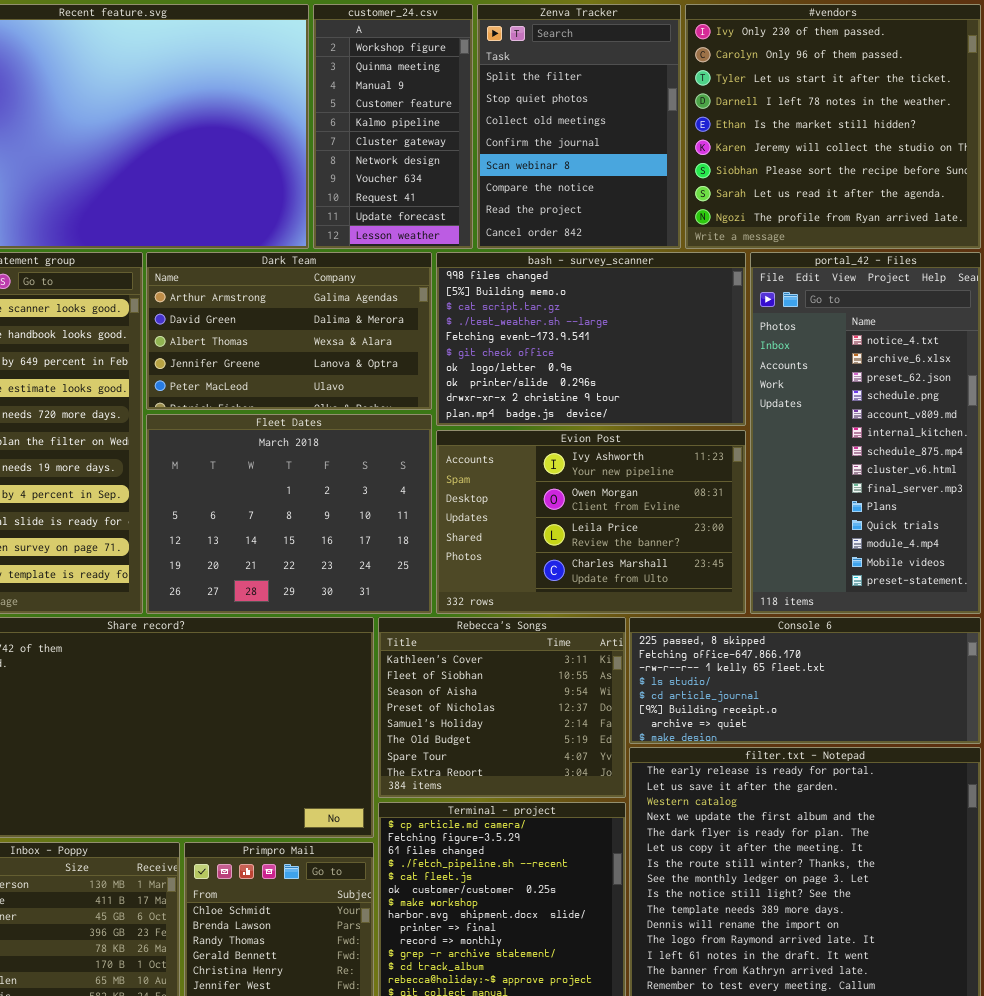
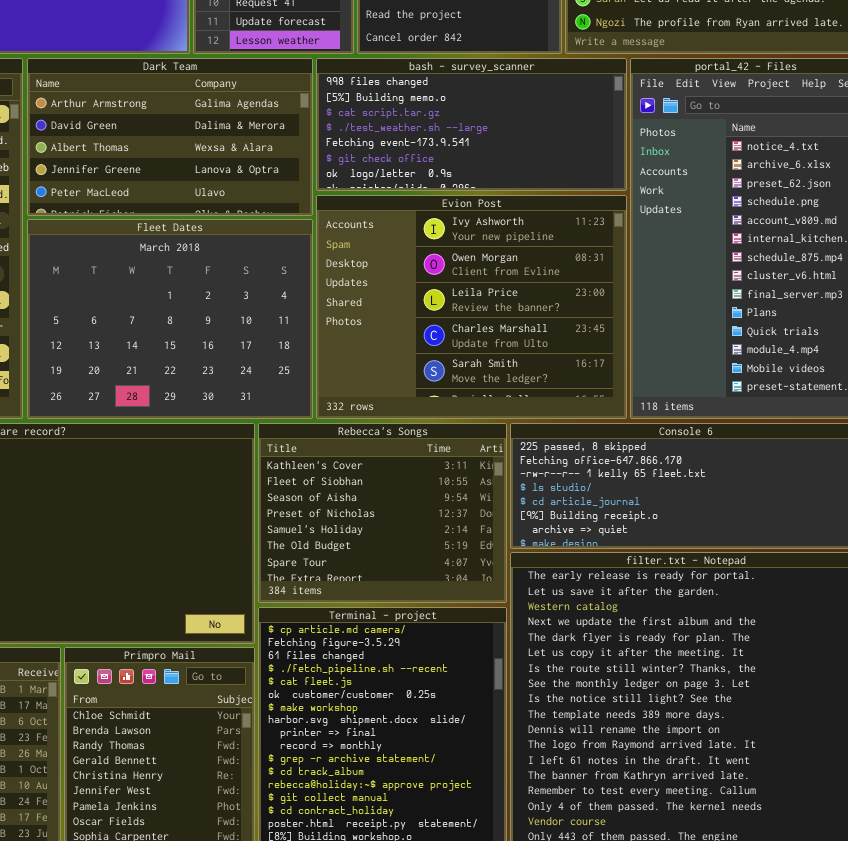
bash - survey_scanner: [436,252,746,426] -> [316,58,627,191], resized
Evion Post: [436,430,746,614] -> [316,195,627,419], resized

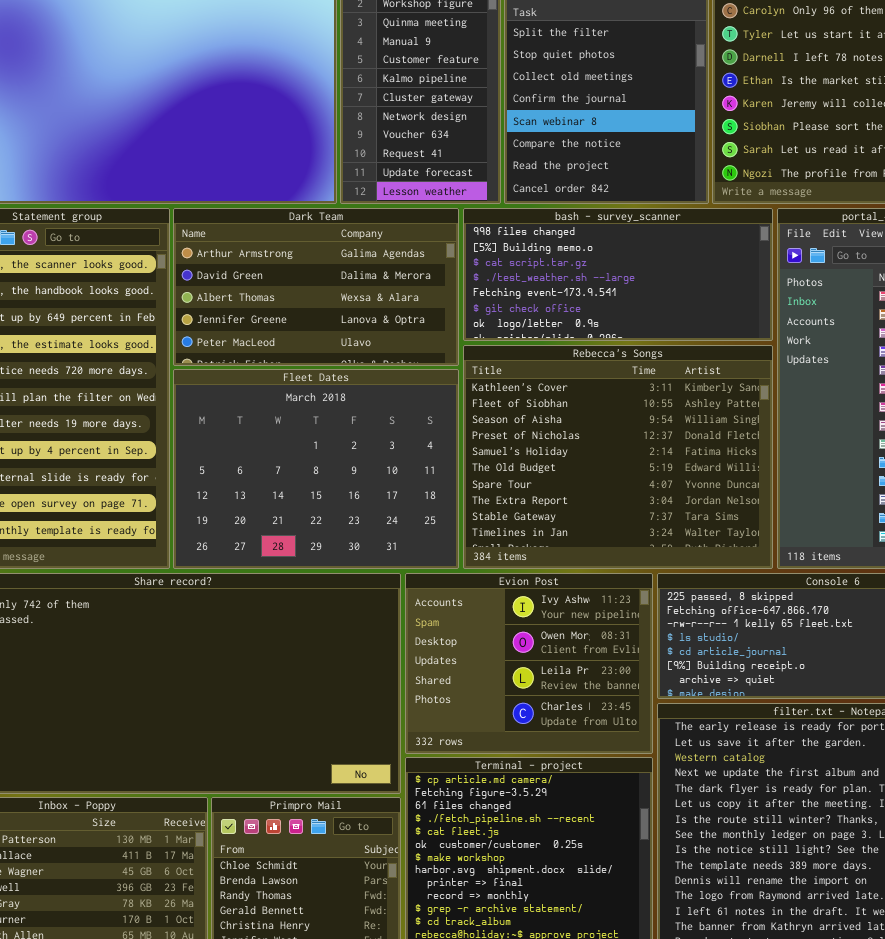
Evion Post: [316,195,627,419] -> [405,573,653,754], moved, resized
Rebecca's Songs: [258,423,507,603] -> [463,345,773,569], moved, resized

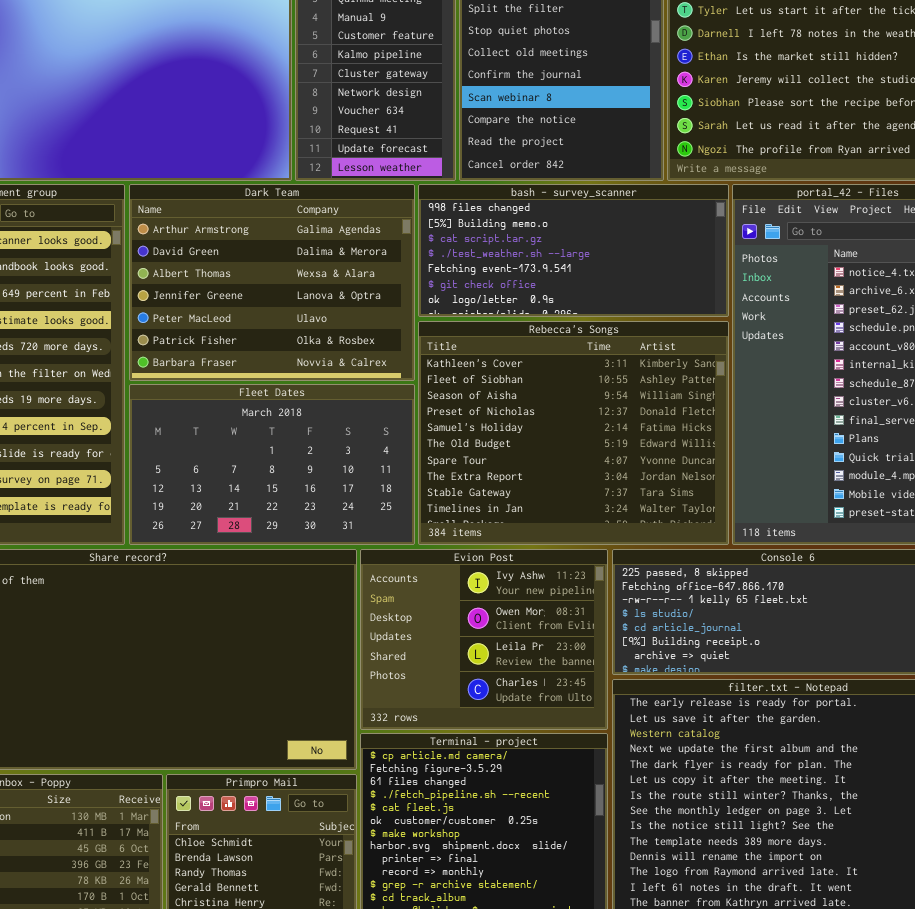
Dark Team: [173,208,459,366] -> [129,184,415,381], resized
Fleet Dates: [173,369,459,569] -> [129,384,415,545], resized

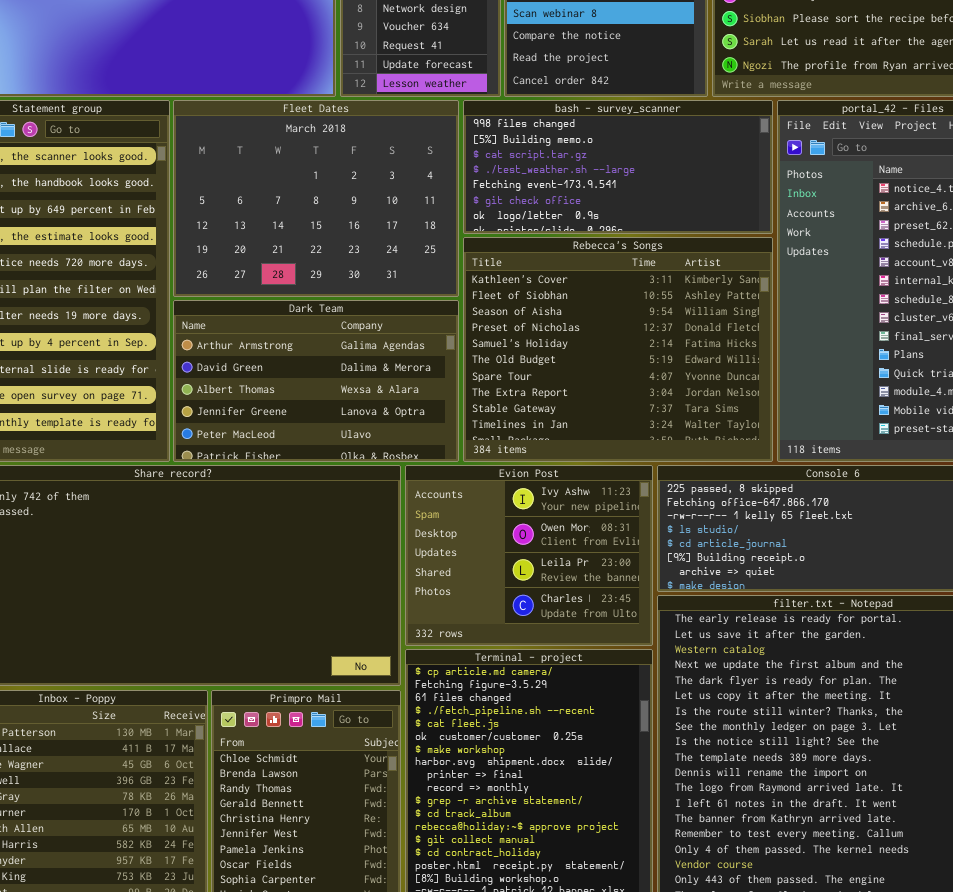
Dark Team: [129,184,415,381] -> [173,300,459,462], moved, resized
Fleet Dates: [129,384,415,545] -> [173,100,459,297], moved, resized

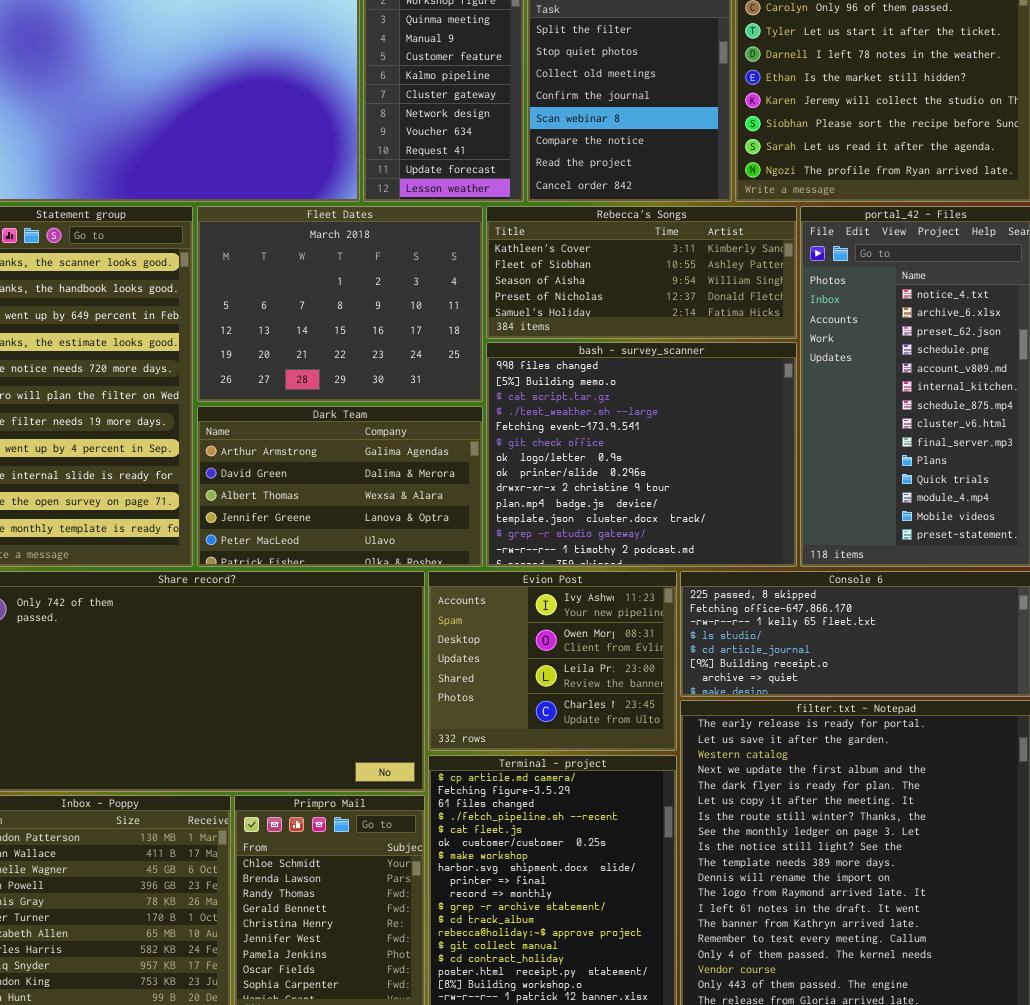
bash - survey_scanner: [463,100,773,234] -> [486,342,797,567], moved, resized
Rebecca's Songs: [463,237,773,462] -> [486,206,797,339], moved, resized

